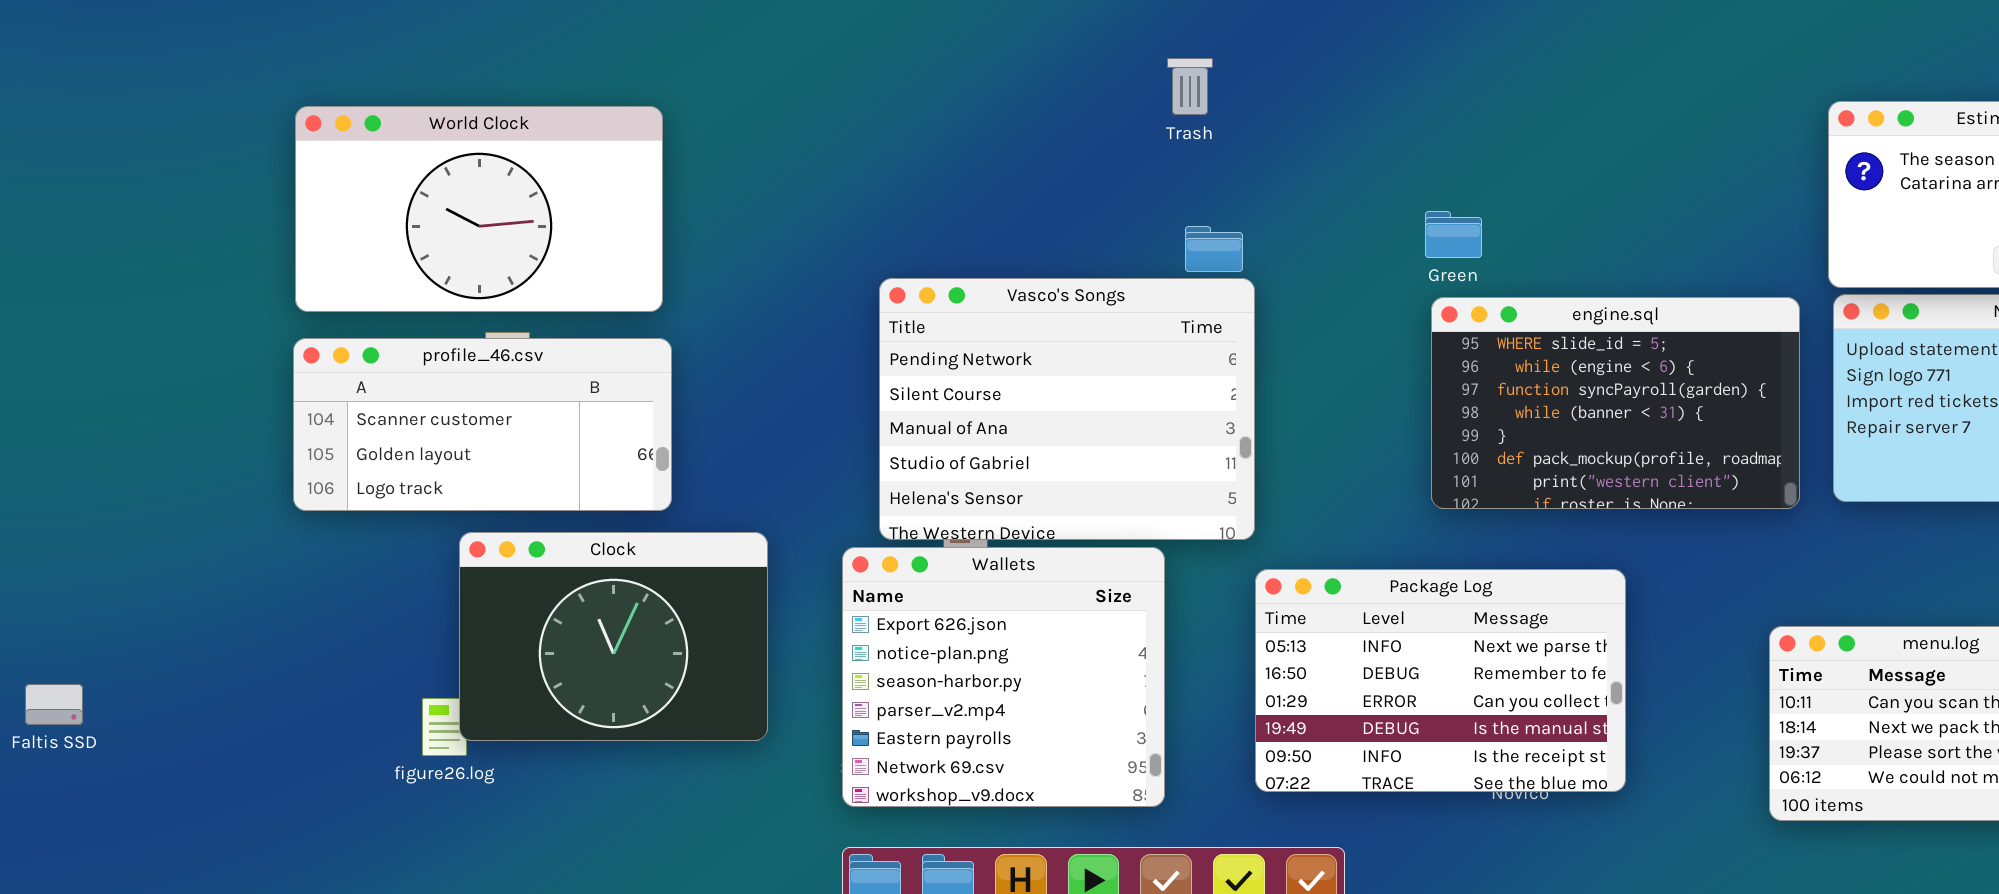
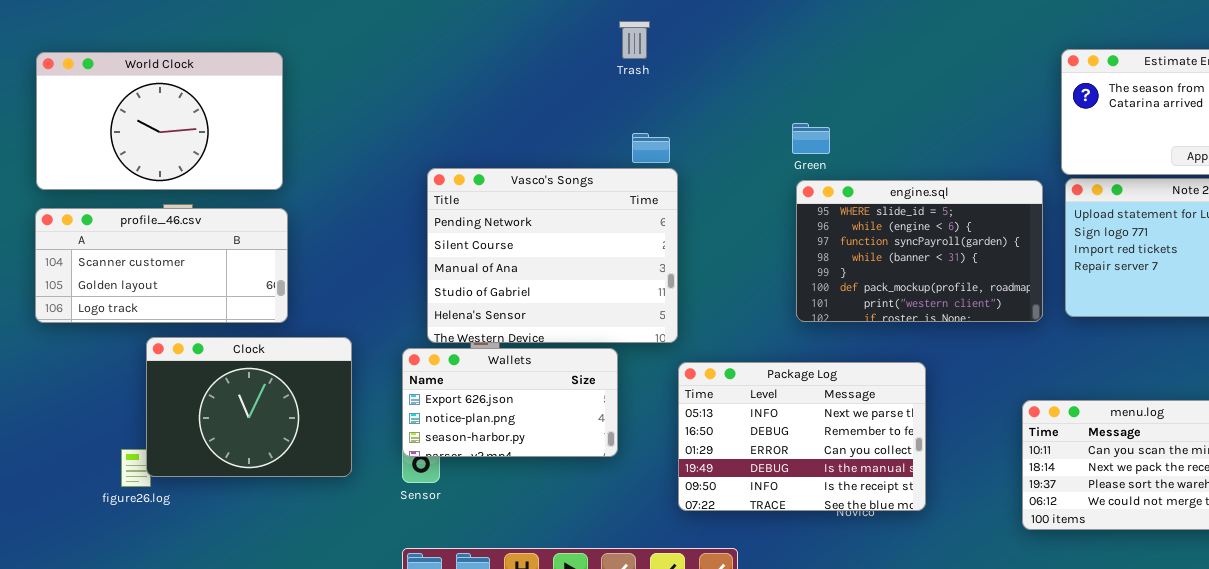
Wallets: [842,547,1165,807] -> [402,348,618,457], resized

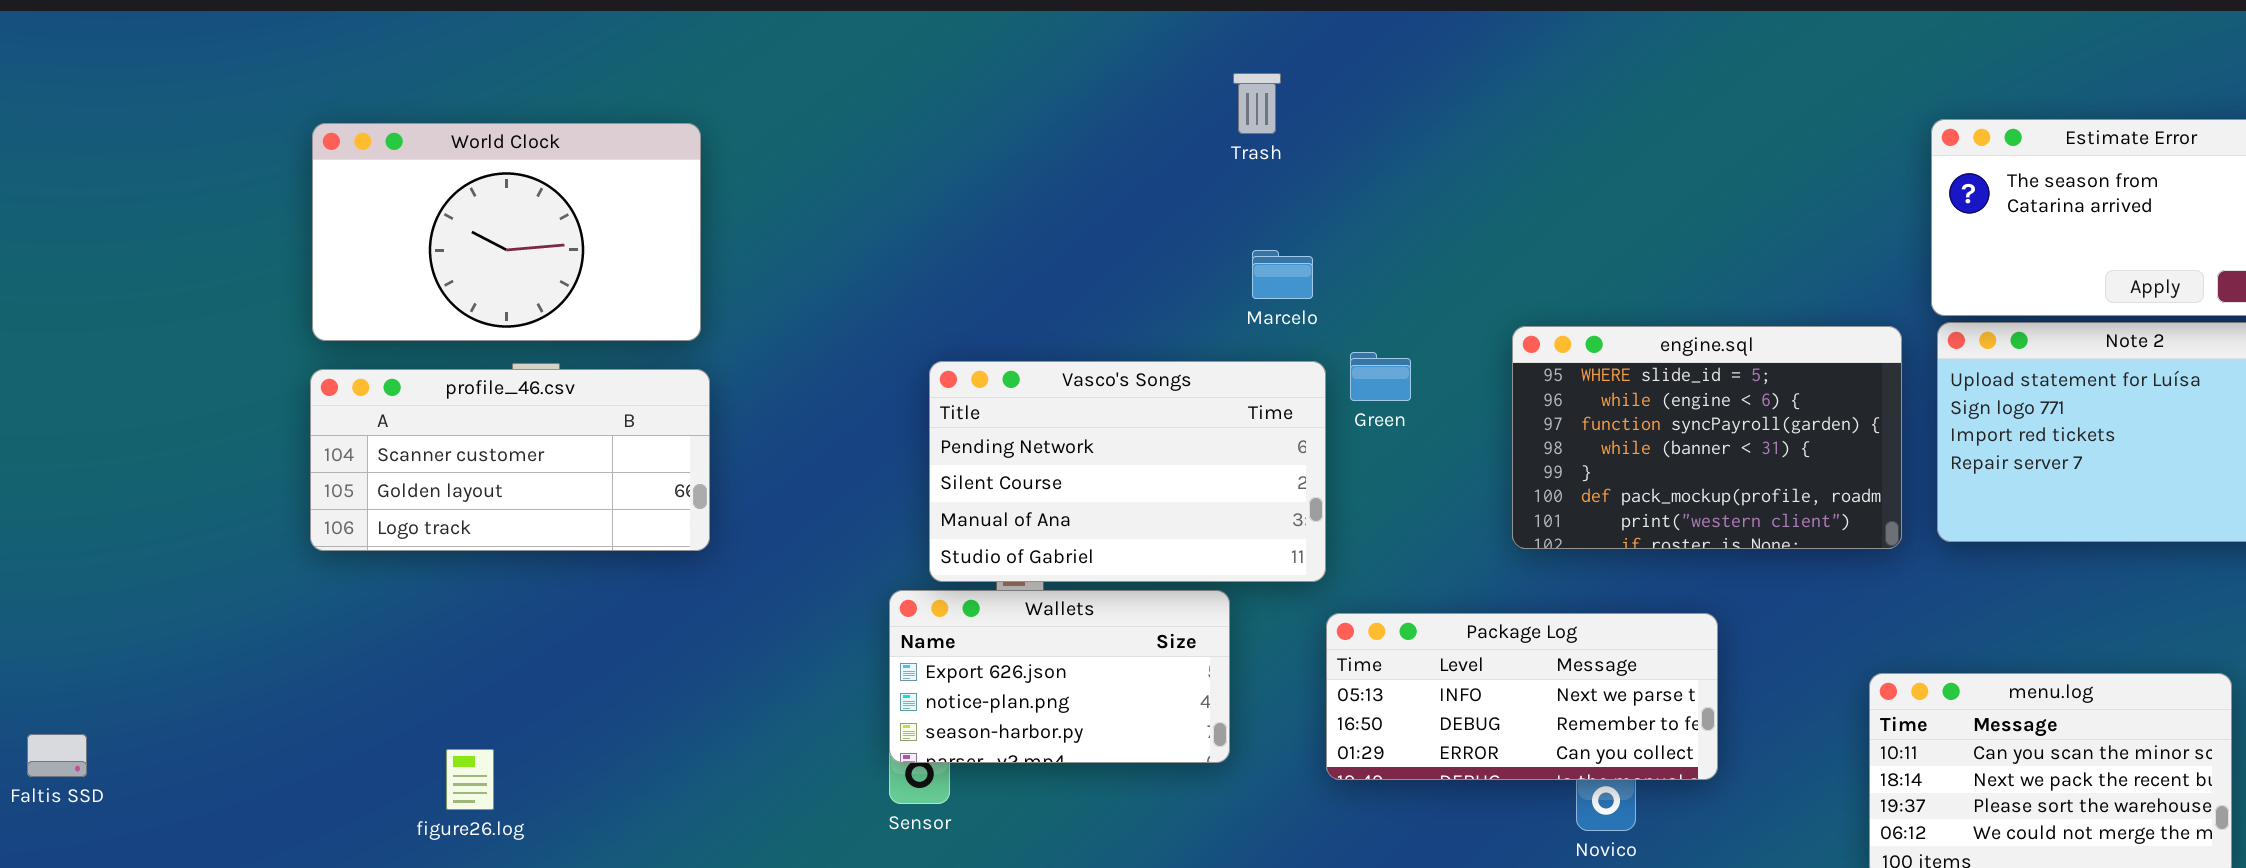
Green: [792,123,830,154] -> [1350,352,1411,401], moved
Vasco's Songs: [427,168,678,343] -> [929,361,1326,582], resized
Clock: [146,337,352,477] -> none, closed
Package Log: [678,362,926,511] -> [1326,613,1718,780], resized

